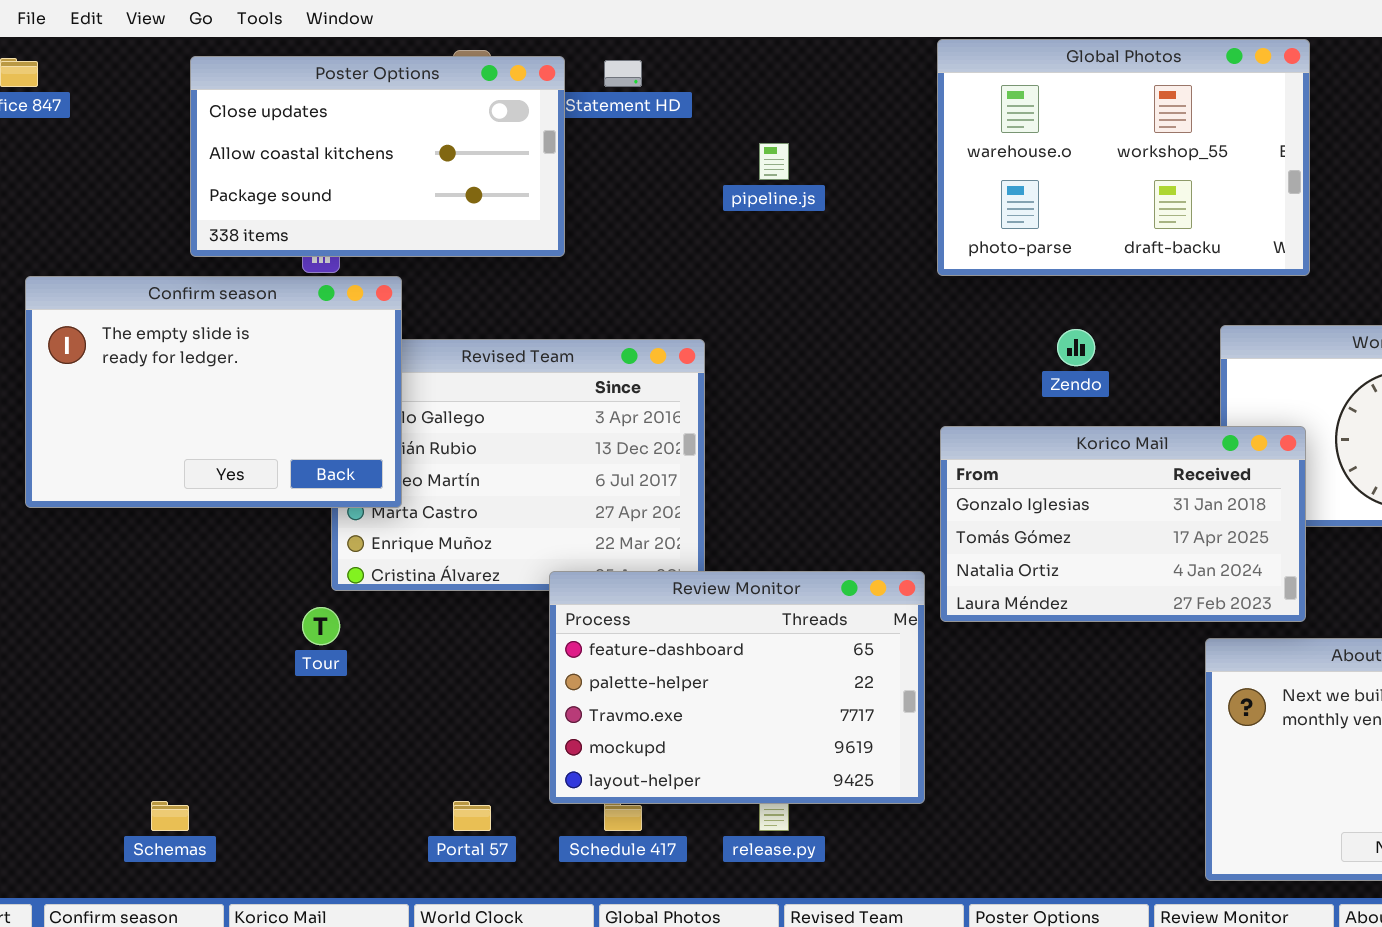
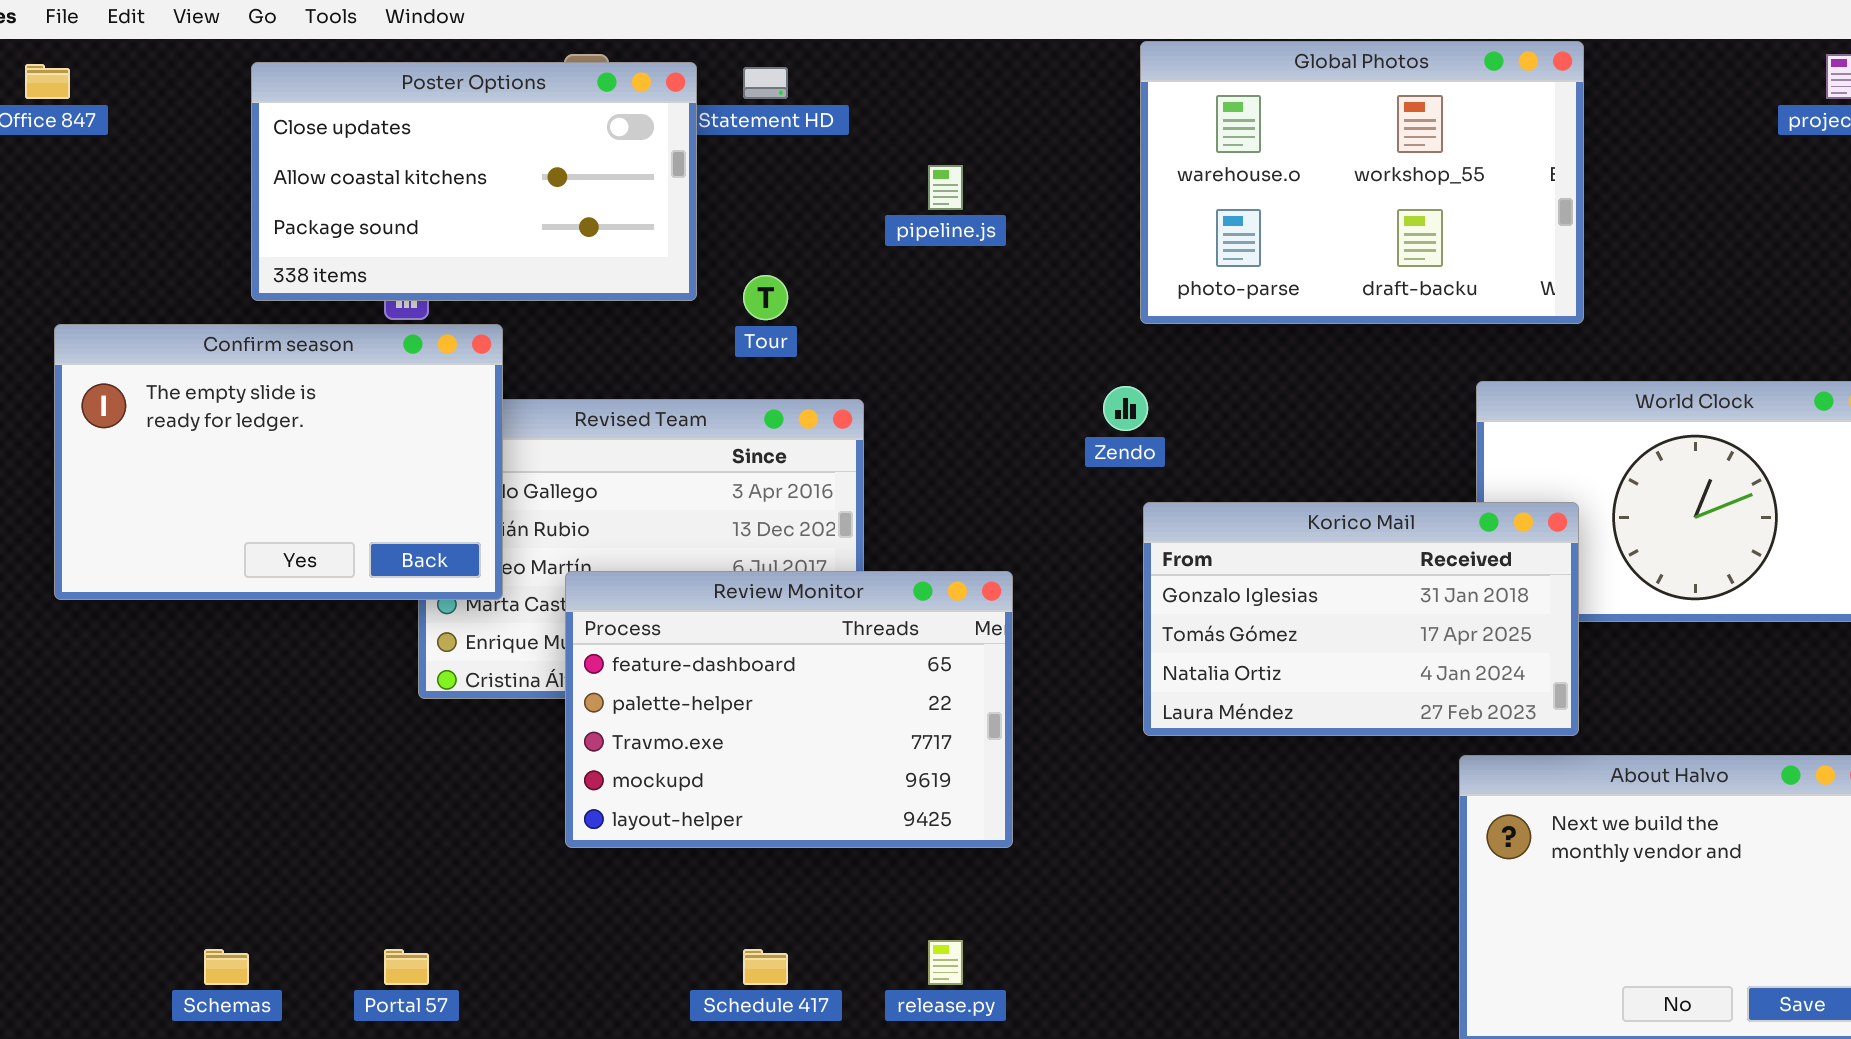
Zendo: [1057,329,1095,366] -> [1103,386,1148,431], moved
Review Monitor: [549,571,925,804] -> [565,571,1013,848], moved
Tour: [302,607,340,645] -> [743,275,788,320], moved
Portal 57: [453,801,491,831] -> [384,949,429,985], moved

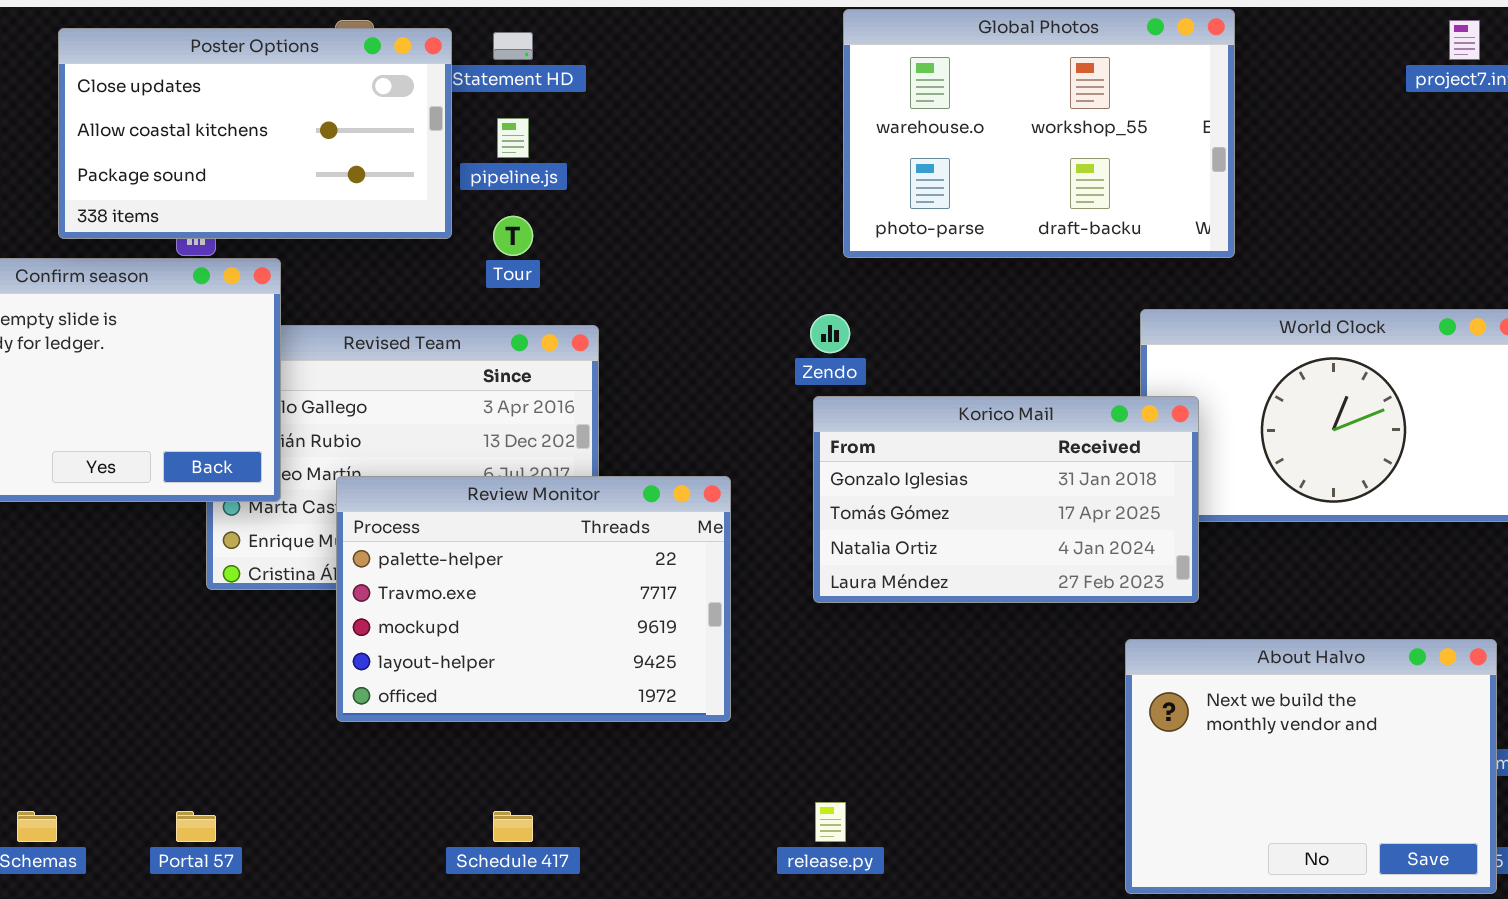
pipeline.js: [928,165,963,210] -> [497,118,529,158], moved
Korico Mail: [1143,502,1579,736] -> [813,396,1199,603], moved
Review Monitor: [565,571,1013,848] -> [336,476,731,722], scrolled down 1 row
release.py: [928,940,963,985] -> [815,802,846,842], moved

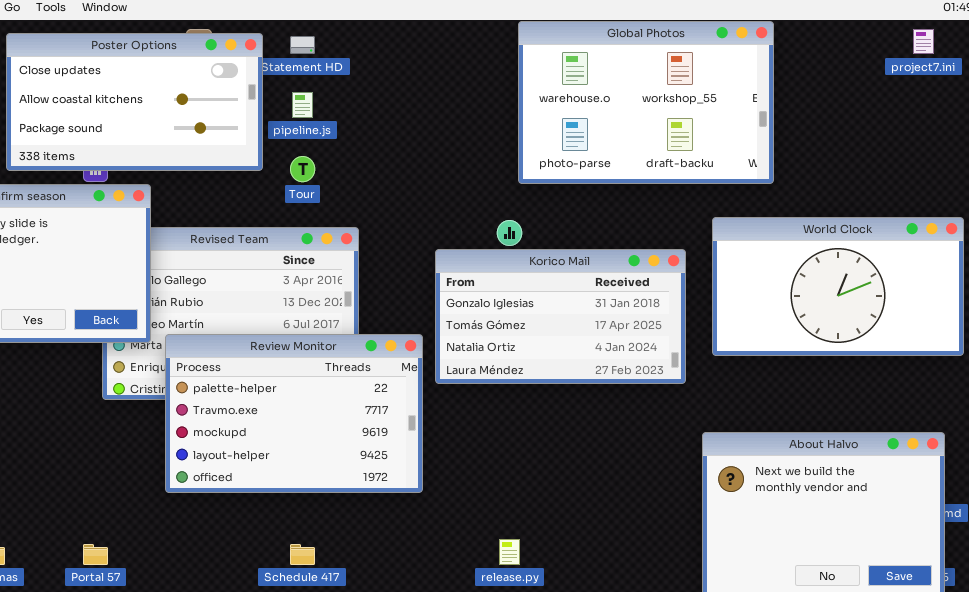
Korico Mail: [813,396,1199,603] -> [435,249,686,384], moved
Review Monitor: [336,476,731,722] -> [165,334,423,493], moved

